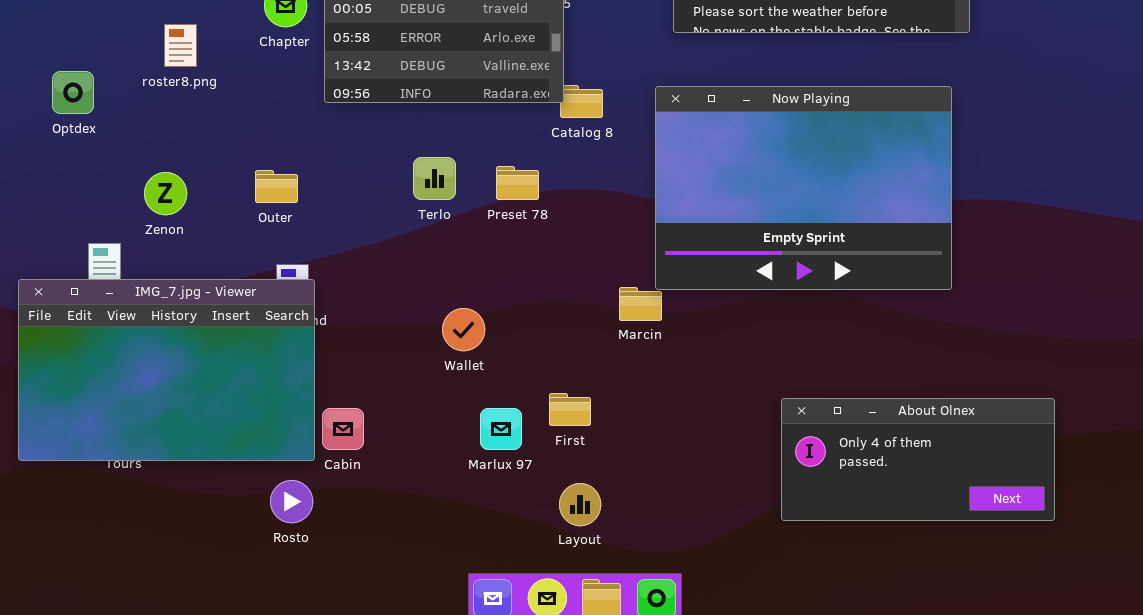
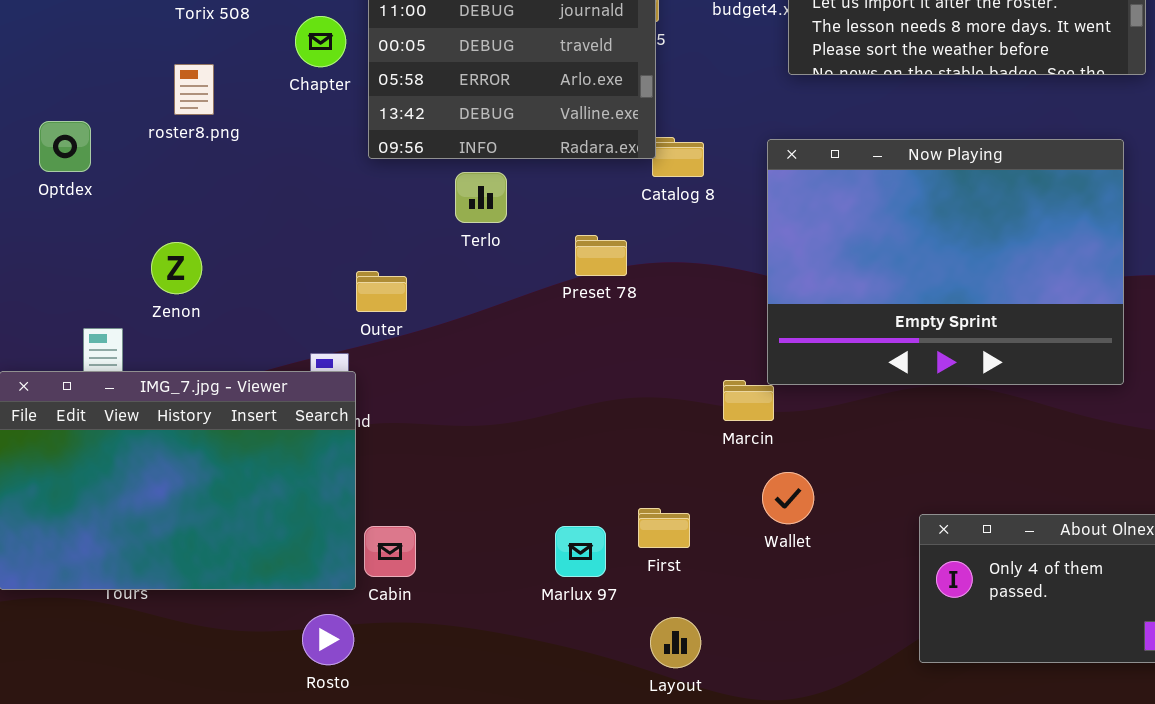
Terlo: [413,157,456,200] -> [455,172,507,223], moved
Outer: [255,170,298,203] -> [356,271,407,312], moved
Wallet: [442,308,485,351] -> [762,472,814,524], moved

